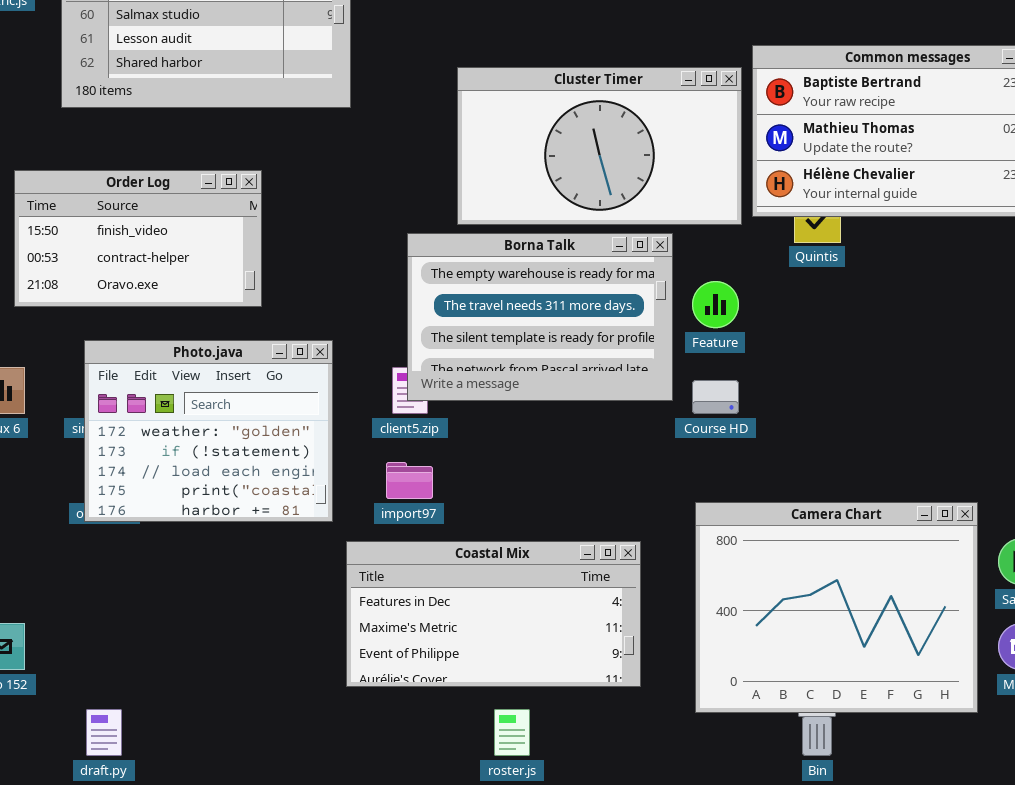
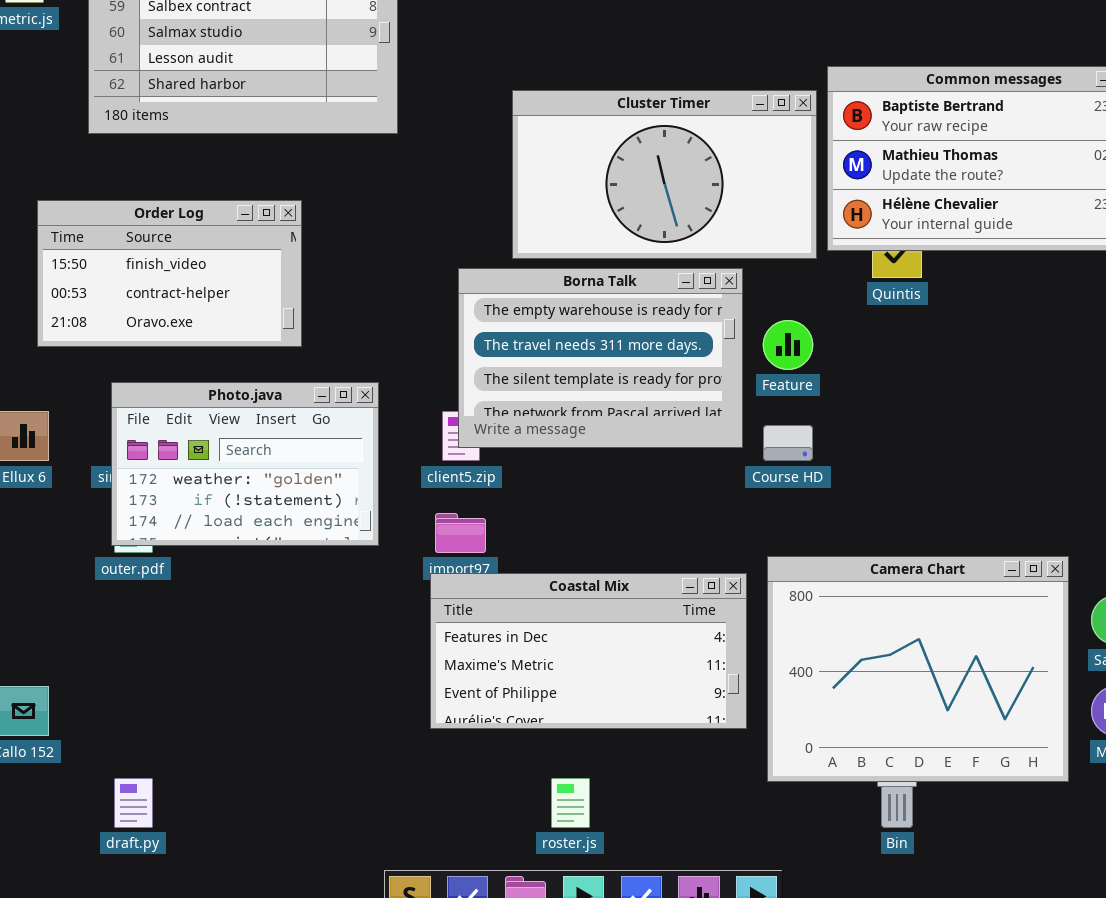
Photo.java: [84,340,333,522] -> [111,382,379,546], resized
Coastal Mix: [346,541,641,687] -> [430,573,747,729], moved

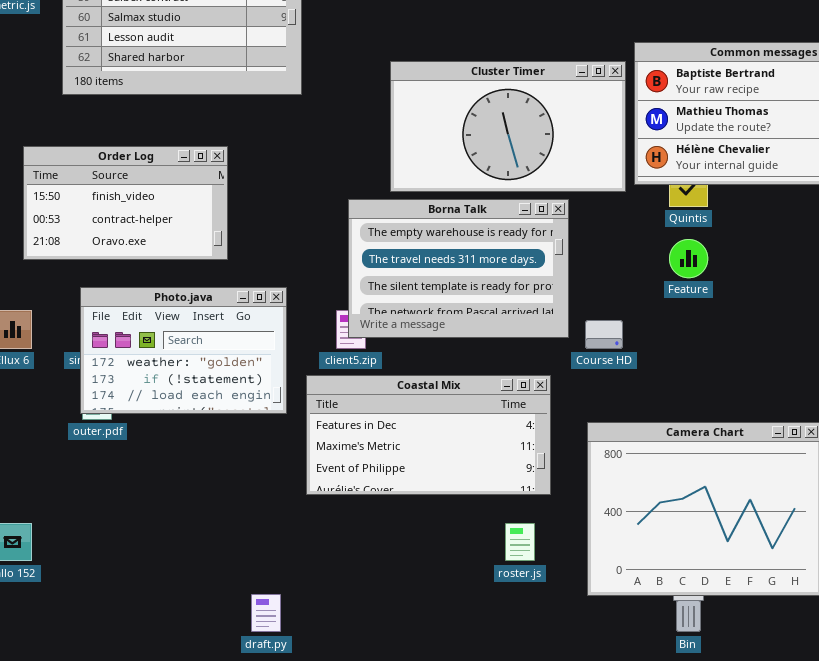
Feature: [763,320,813,370] -> [669,239,708,278], moved
Coastal Mix: [430,573,747,729] -> [306,375,551,495], moved
draft.py: [114,778,153,828] -> [251,594,281,632], moved
roster.js: [551,778,590,828] -> [505,523,535,561], moved

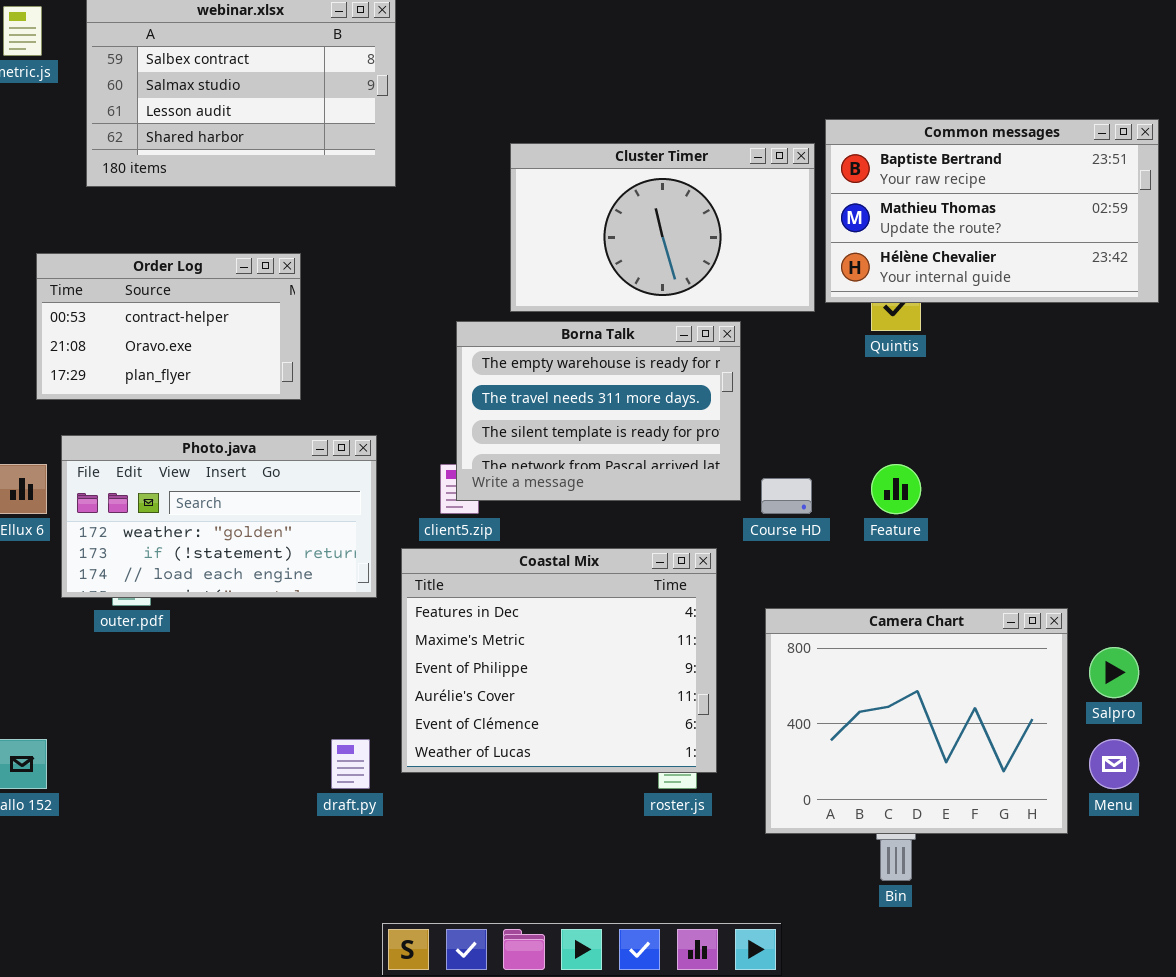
Order Log: [23,146,228,260] -> [36,253,301,400], scrolled down 1 row
Feature: [669,239,708,278] -> [871,464,921,514], moved
Photo.java: [80,287,287,414] -> [61,435,377,598], resized
Coastal Mix: [306,375,551,495] -> [401,548,717,773], resized
draft.py: [251,594,281,632] -> [331,739,370,789], moved

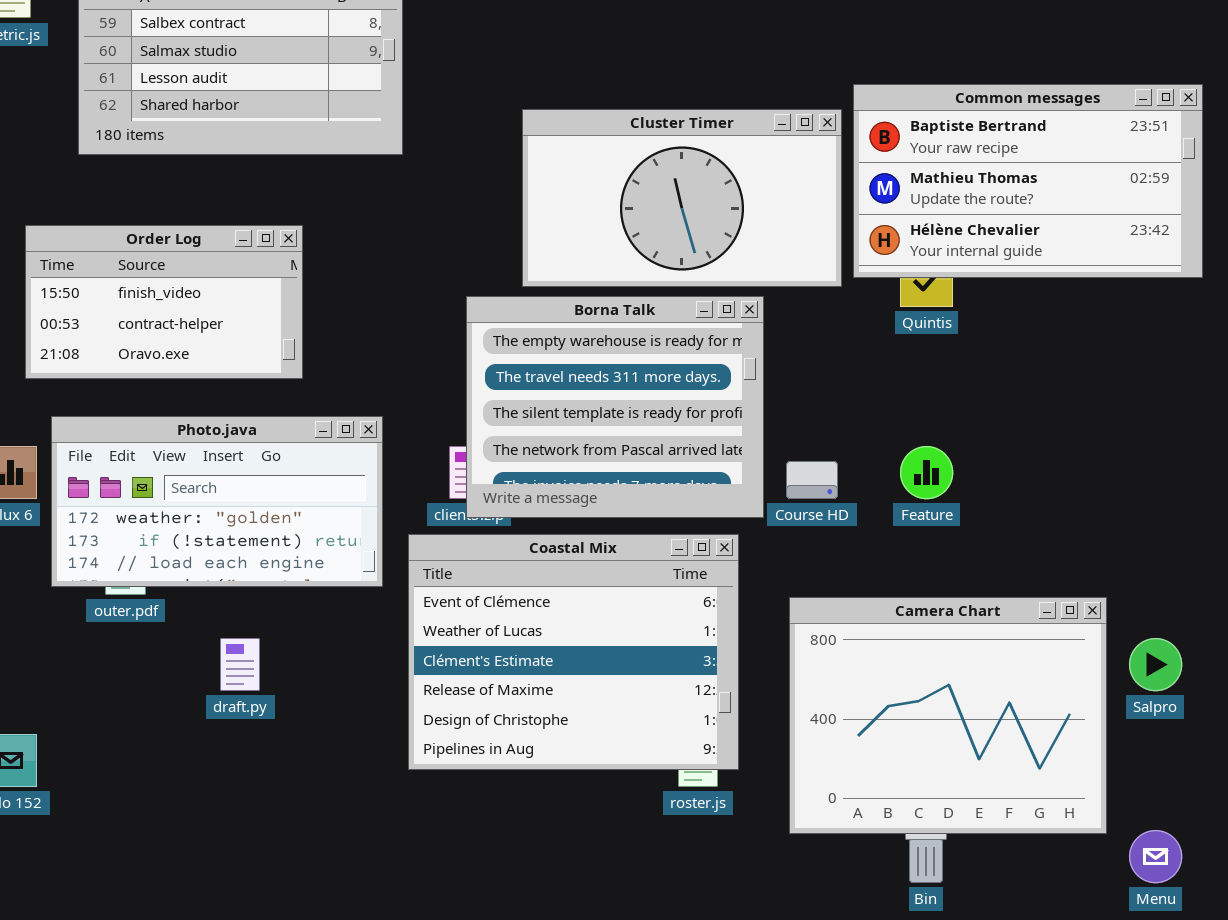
Order Log: [36,253,301,400] -> [25,225,303,379], scrolled up 1 row
Borna Talk: [456,321,741,501] -> [466,296,764,518], resized
Coastal Mix: [401,548,717,773] -> [408,534,739,770], scrolled down 4 rows
draft.py: [331,739,370,789] -> [220,638,260,691], moved
Menu: [1089,739,1139,789] -> [1129,830,1182,883], moved

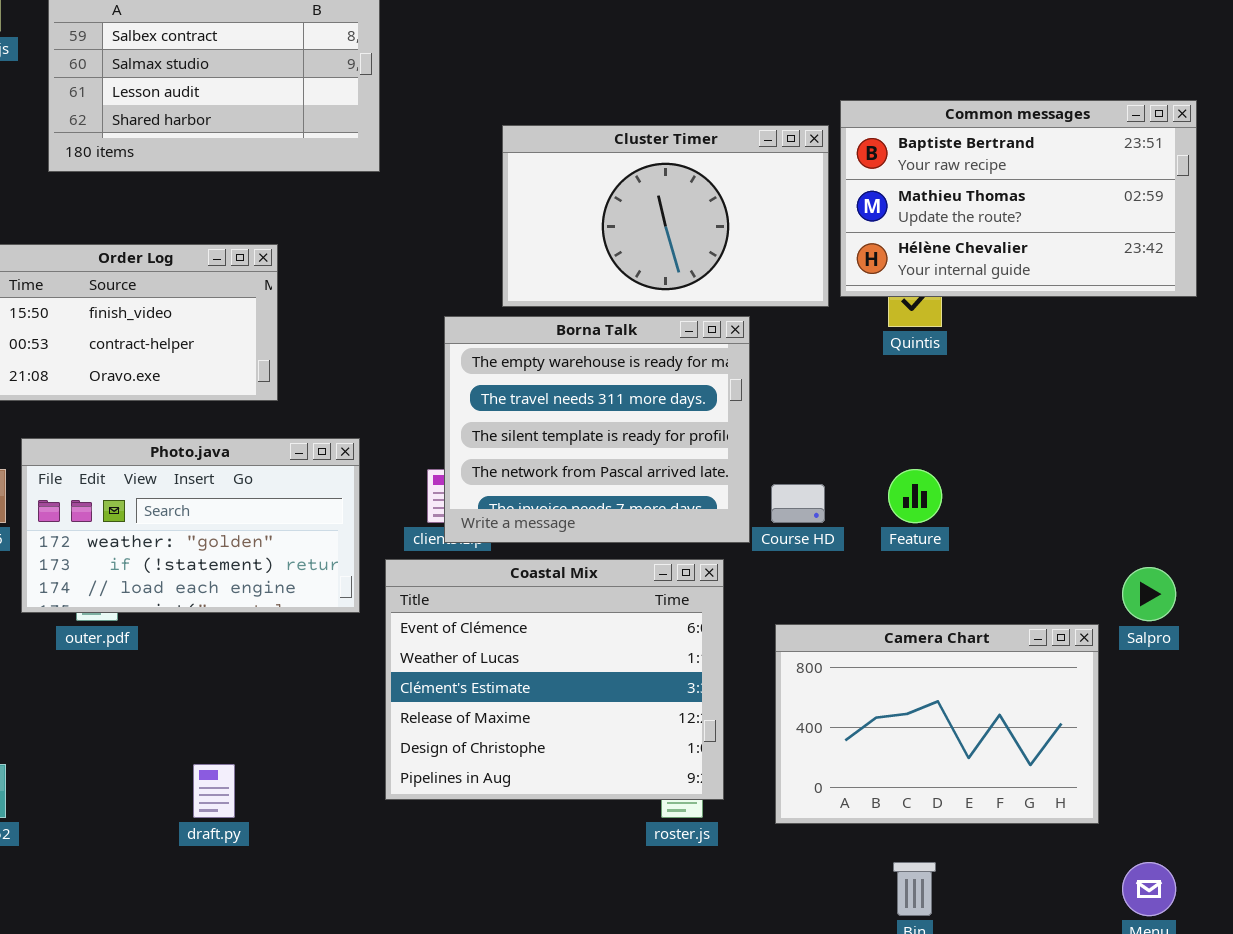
Camera Chart: [789,597,1107,834] -> [775,624,1099,824], resized
draft.py: [220,638,260,691] -> [193,764,235,818], moved
Salpro: [1129,638,1182,691] -> [1122,567,1176,621], moved

